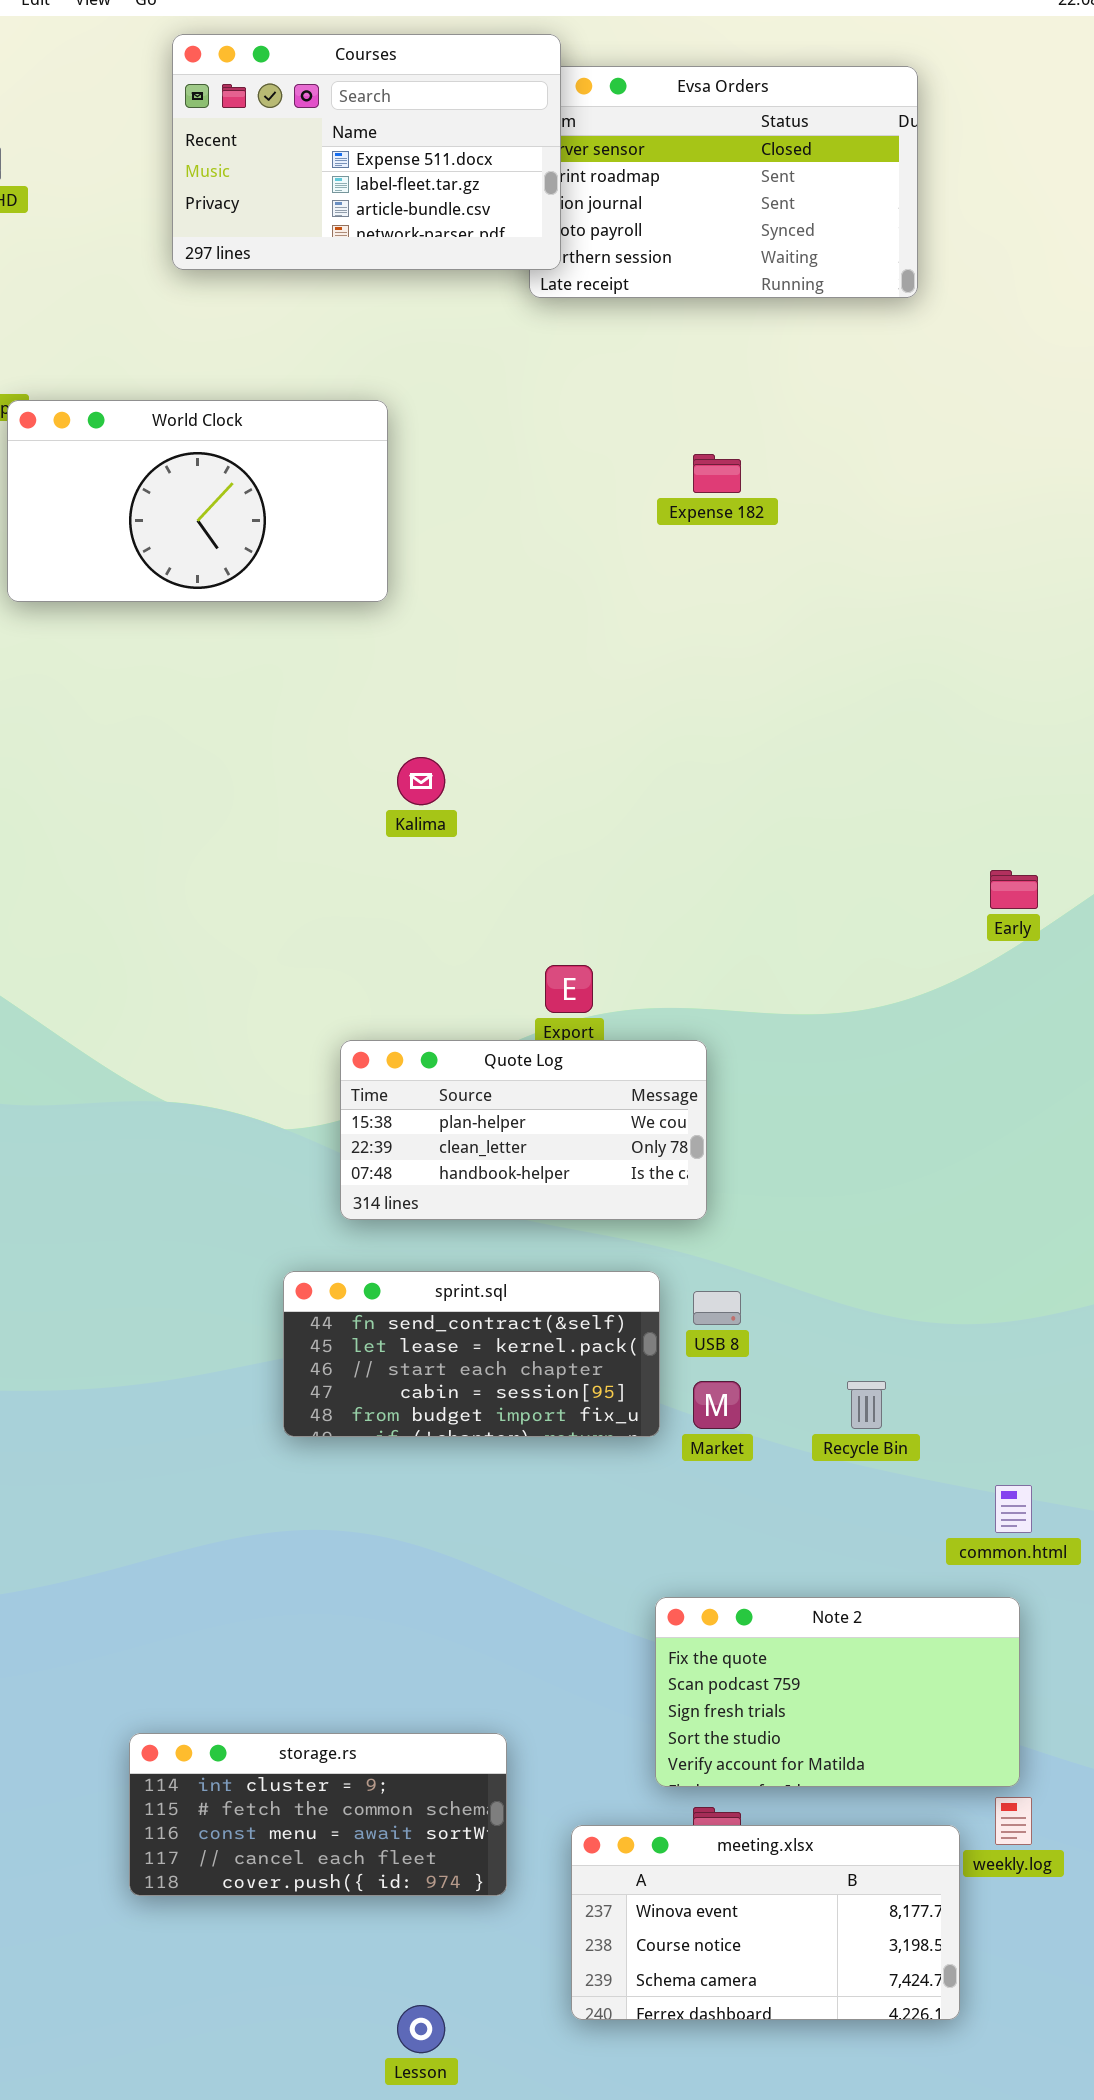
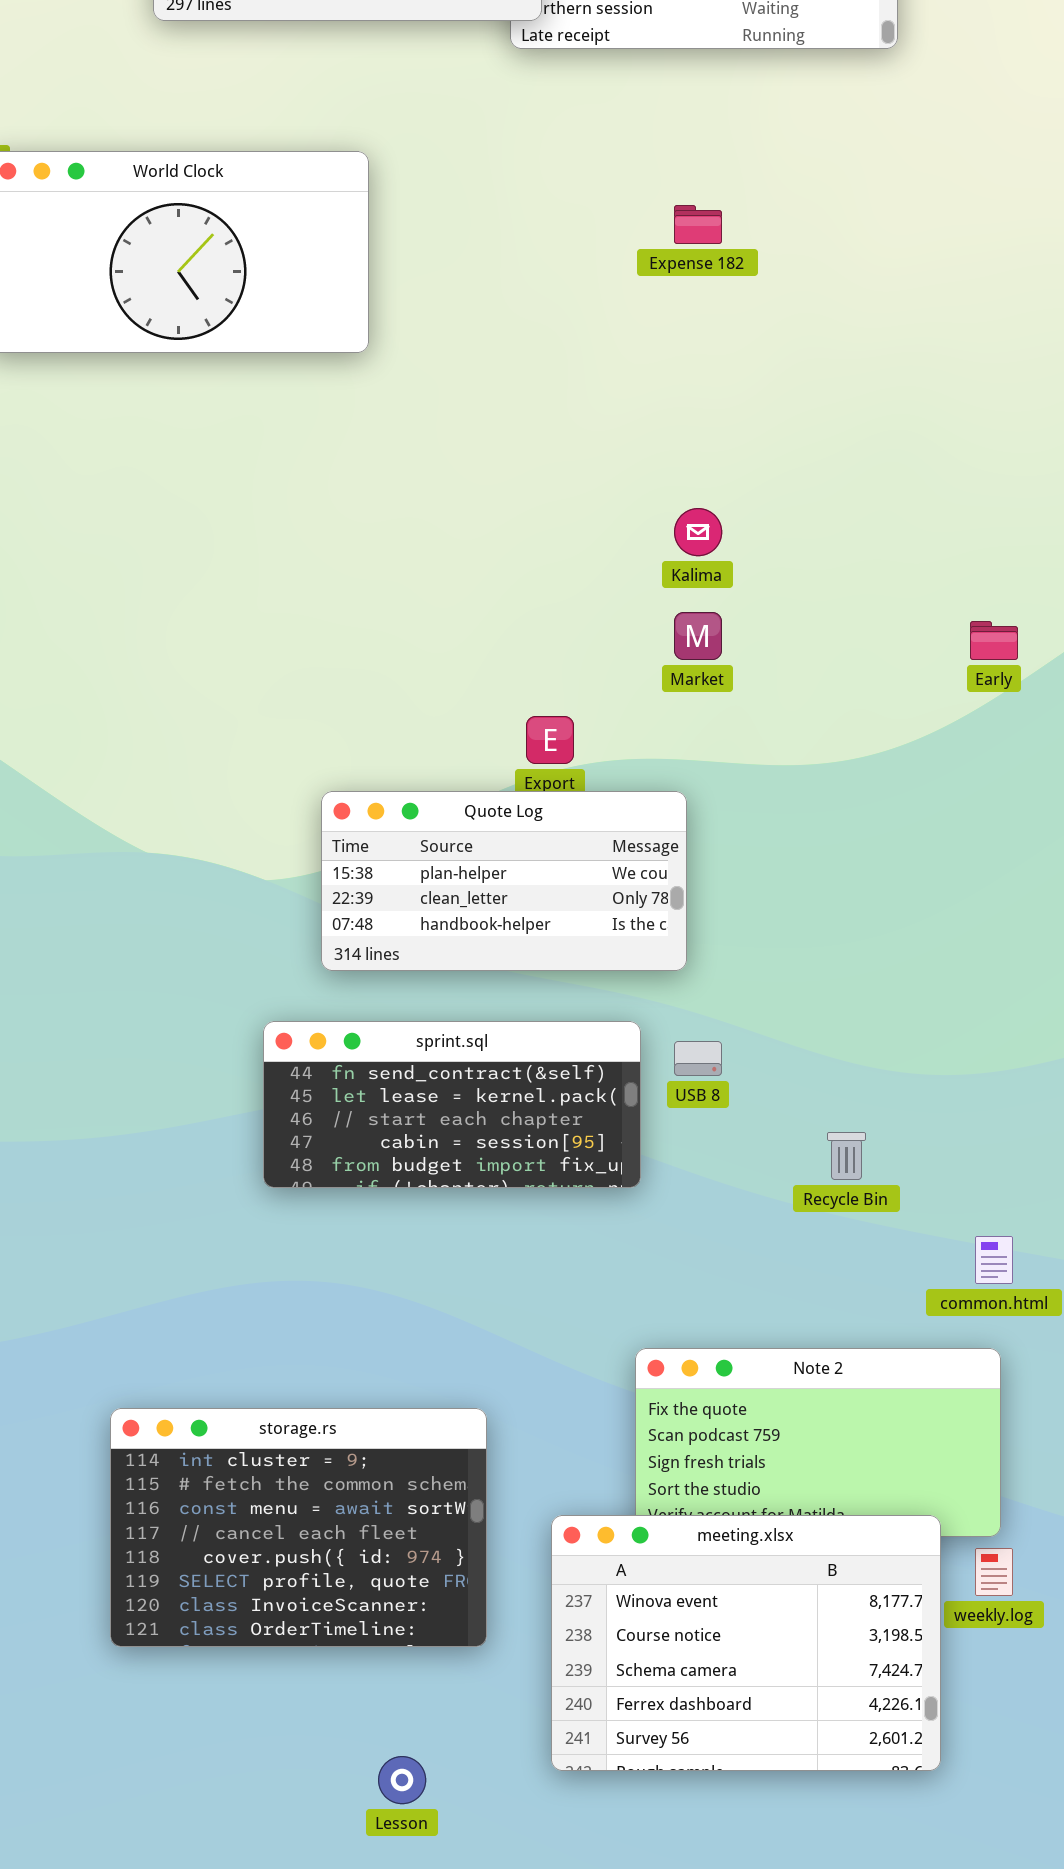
Kalima: [397,757,445,805] -> [674,508,722,556], moved
Market: [693,1381,741,1429] -> [674,612,722,660], moved
storage.rs: [129,1733,507,1896] -> [110,1408,487,1647], resized
meeting.xlsx: [571,1825,960,2020] -> [551,1515,941,1771], resized

